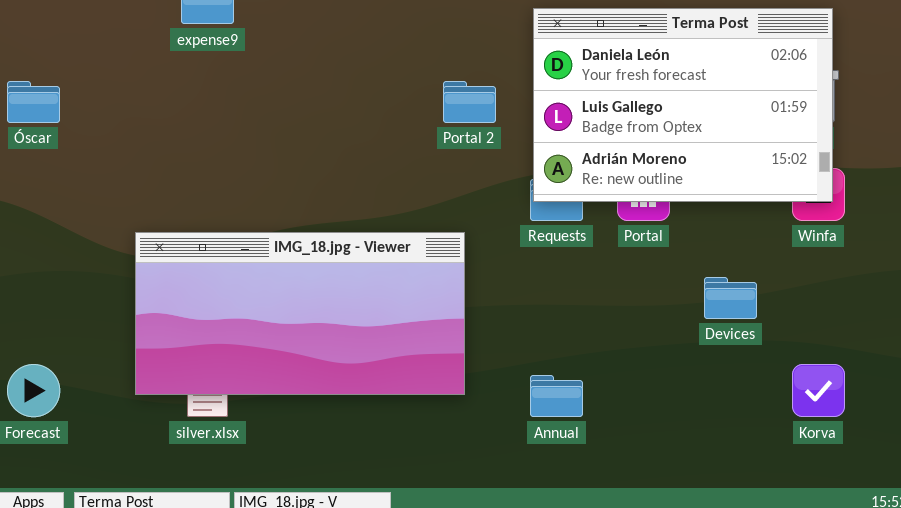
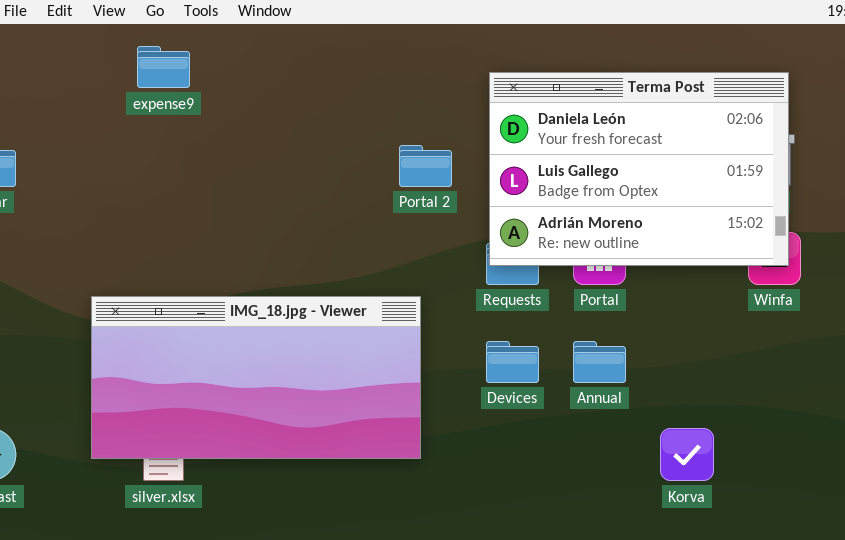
Devices: [704,277,757,319] -> [486,341,539,383], moved
Korva: [792,364,845,417] -> [660,428,714,481], moved
Annual: [530,375,583,417] -> [573,341,626,383], moved

